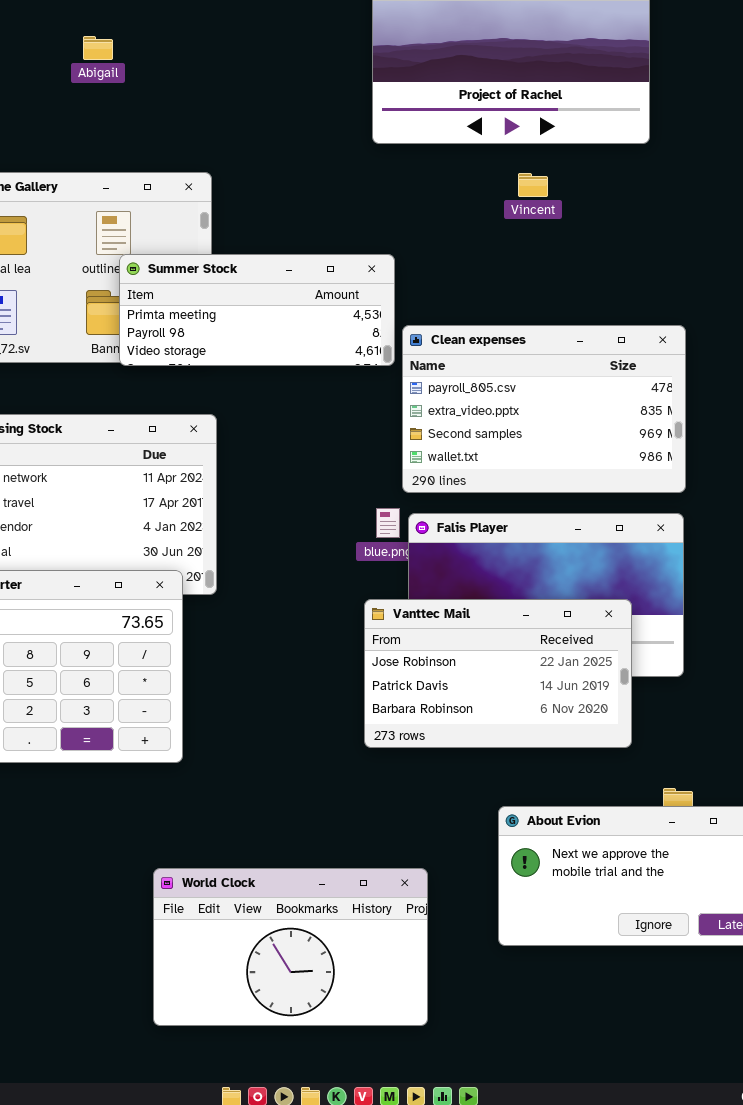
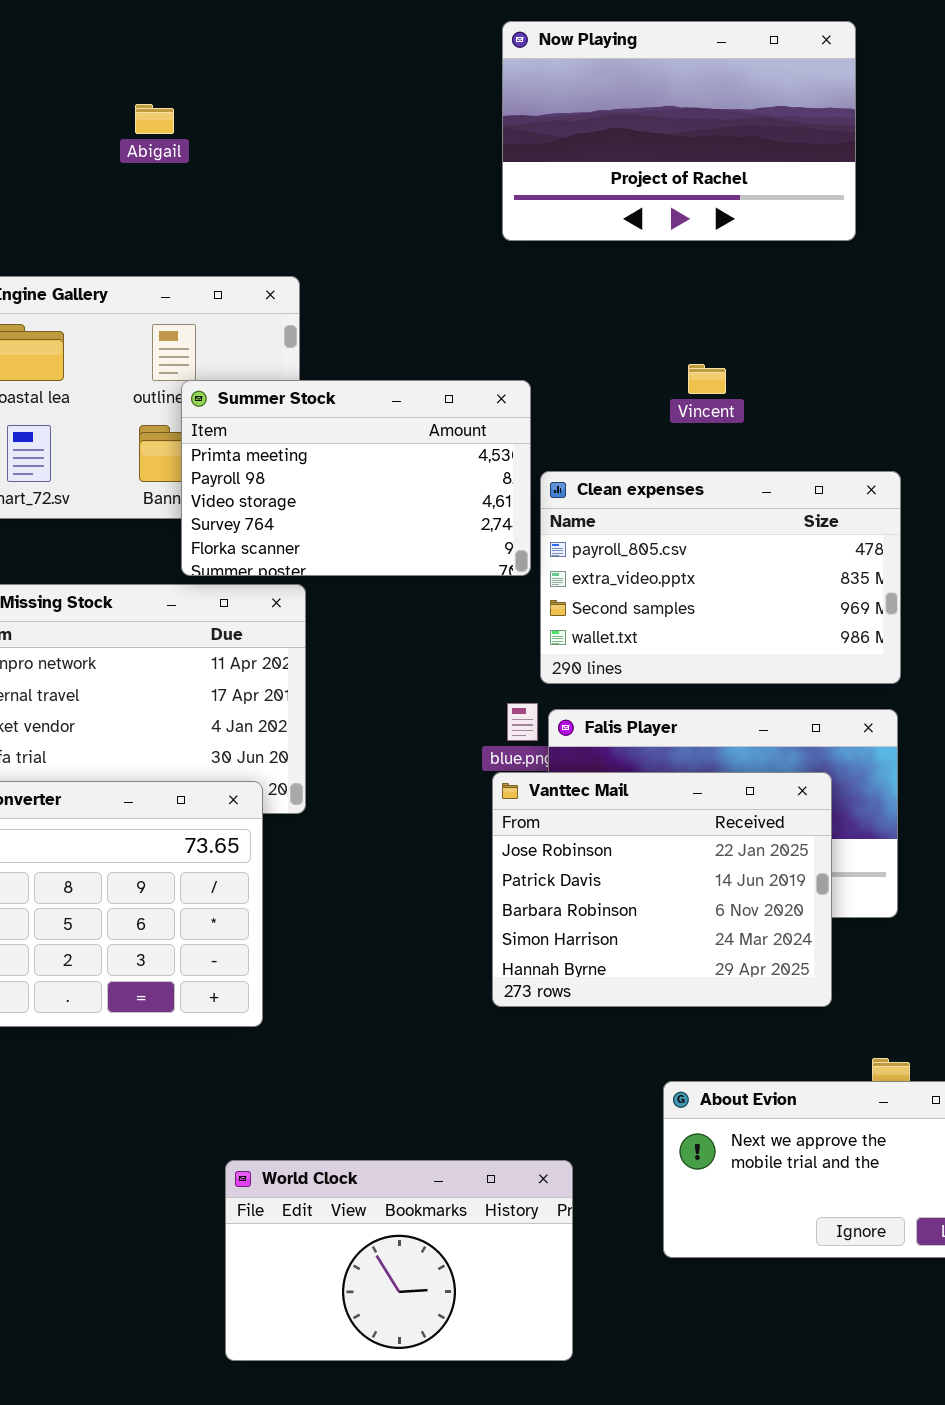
Vincent: [518,173,548,197] -> [688,364,726,394], moved
Summer Stock: [119,254,395,366] -> [181,380,531,576], resized
Vanttec Mail: [364,599,632,748] -> [492,772,832,1007], resized

